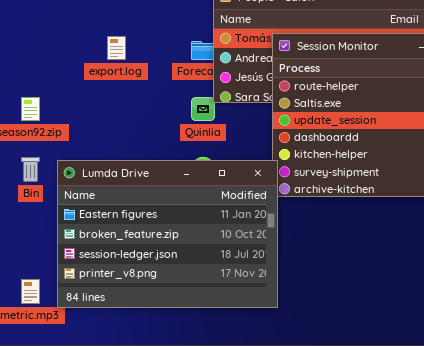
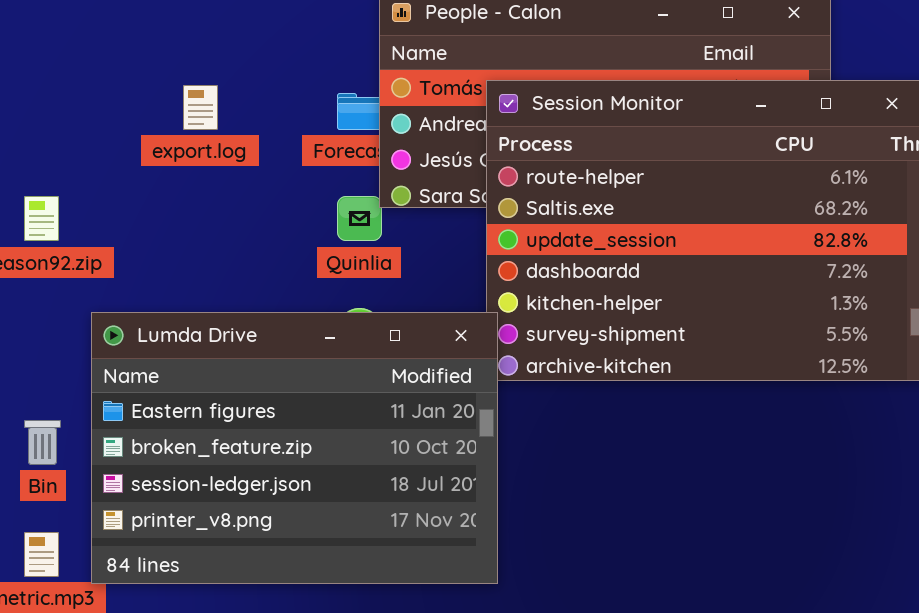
Bin: [21,157,40,182] -> [24,420,61,465], moved

